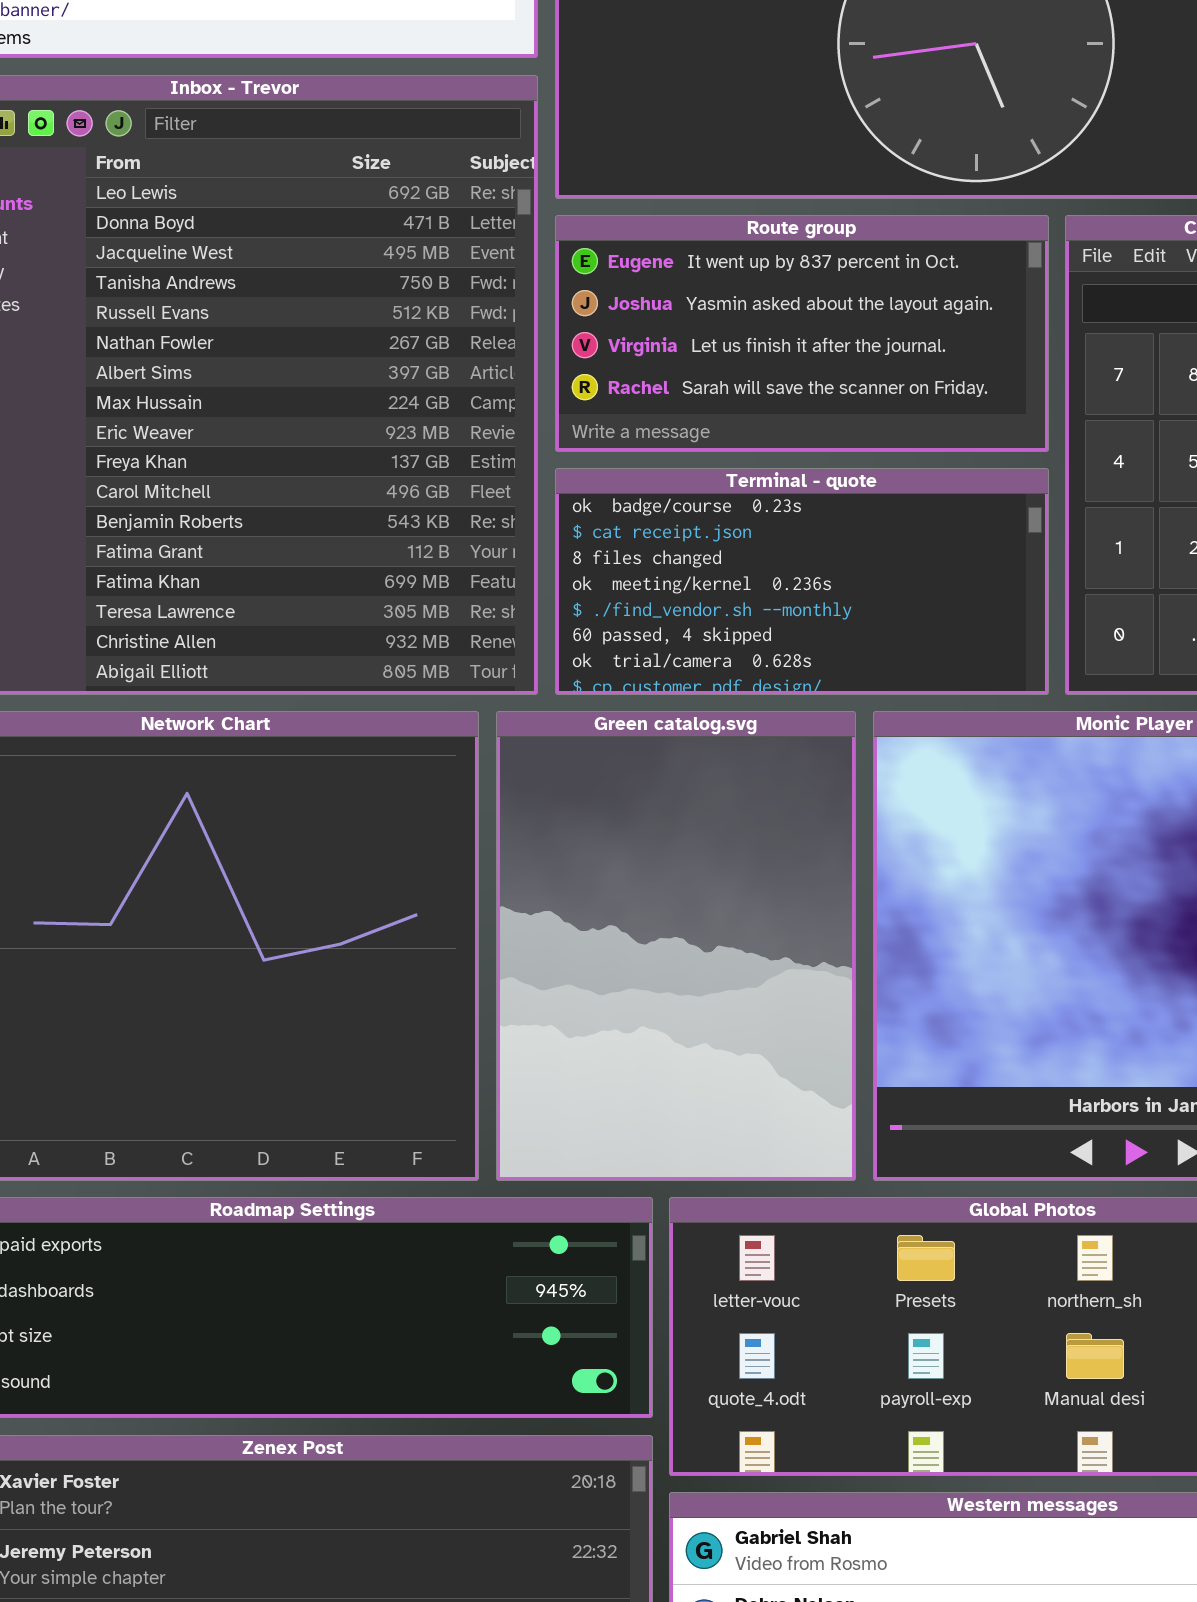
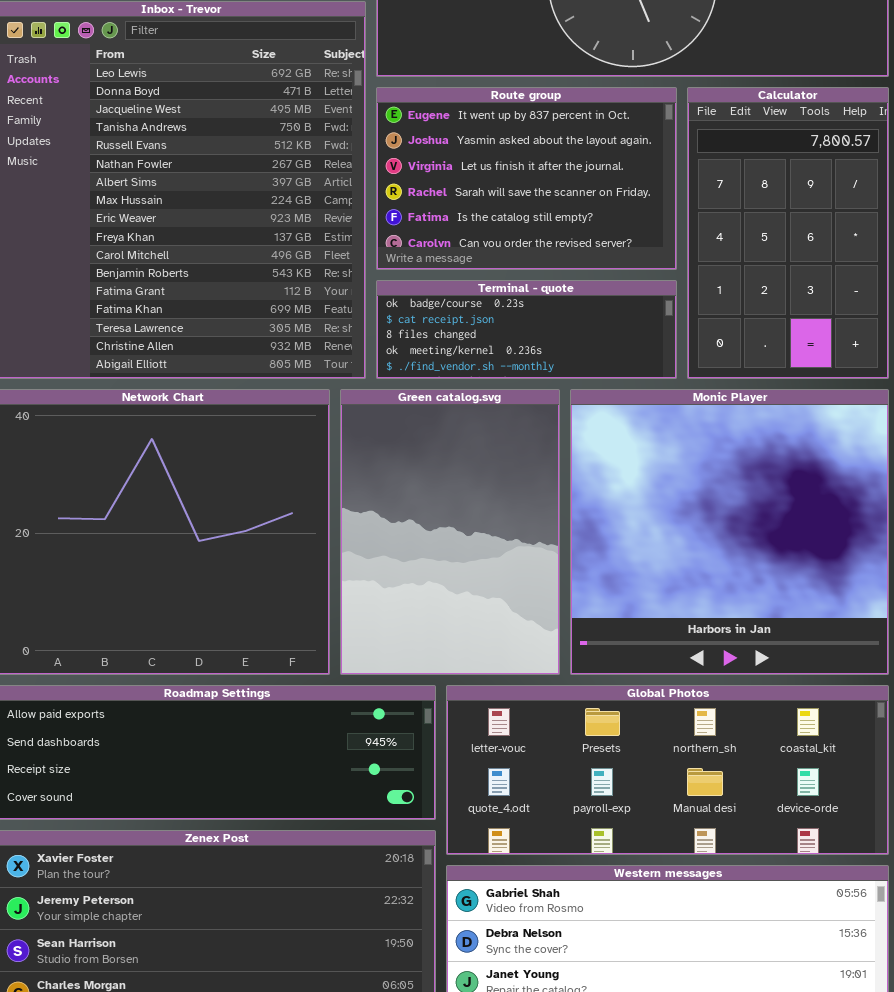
Route group: [555,215,1049,452] -> [376,87,677,270], resized
Terminal - quote: [555,468,1049,695] -> [376,280,677,379], resized

